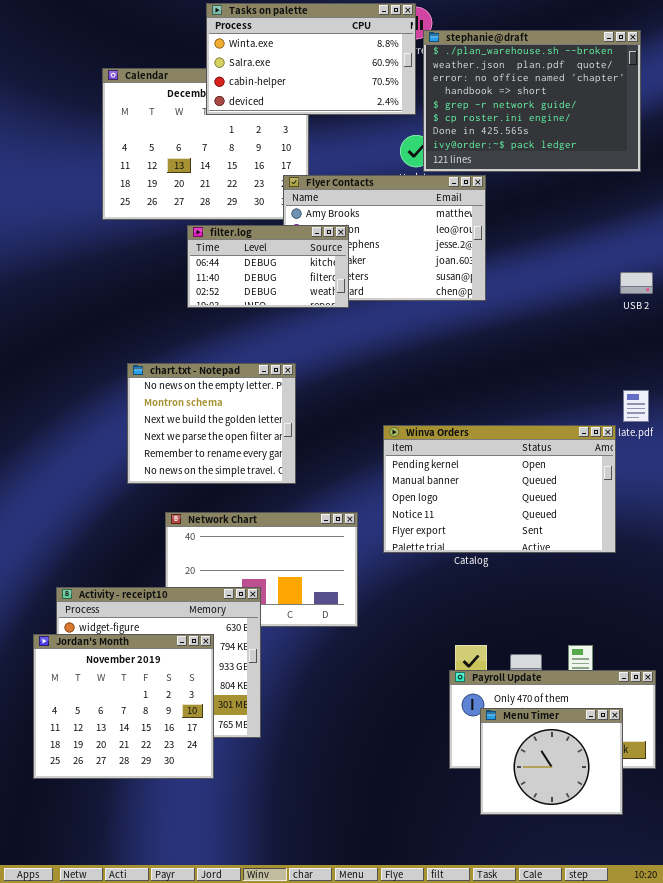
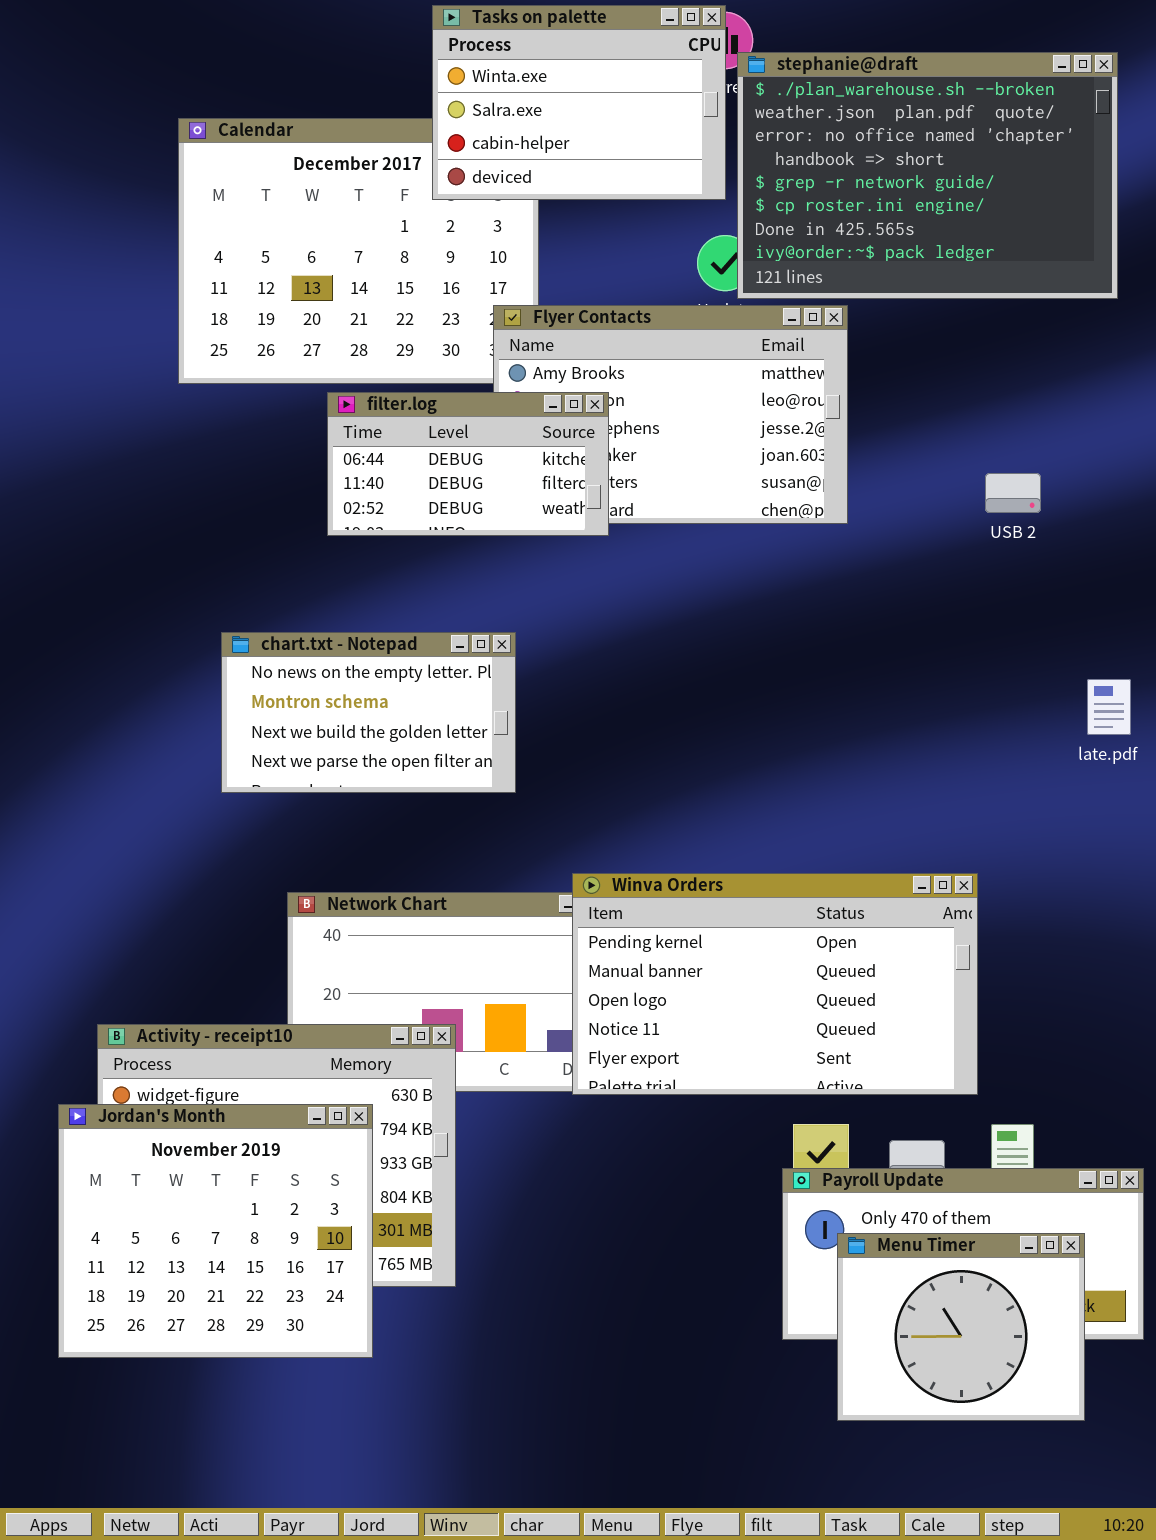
Tasks on palette: [206,3,416,115] -> [432,5,726,200], resized
USB 2: [620,272,653,294] -> [985,473,1041,513], moved
chart.txt - Notepad: [127,363,296,484] -> [221,632,516,793], resized
Winva Orders: [383,425,616,553] -> [572,873,978,1095], moved

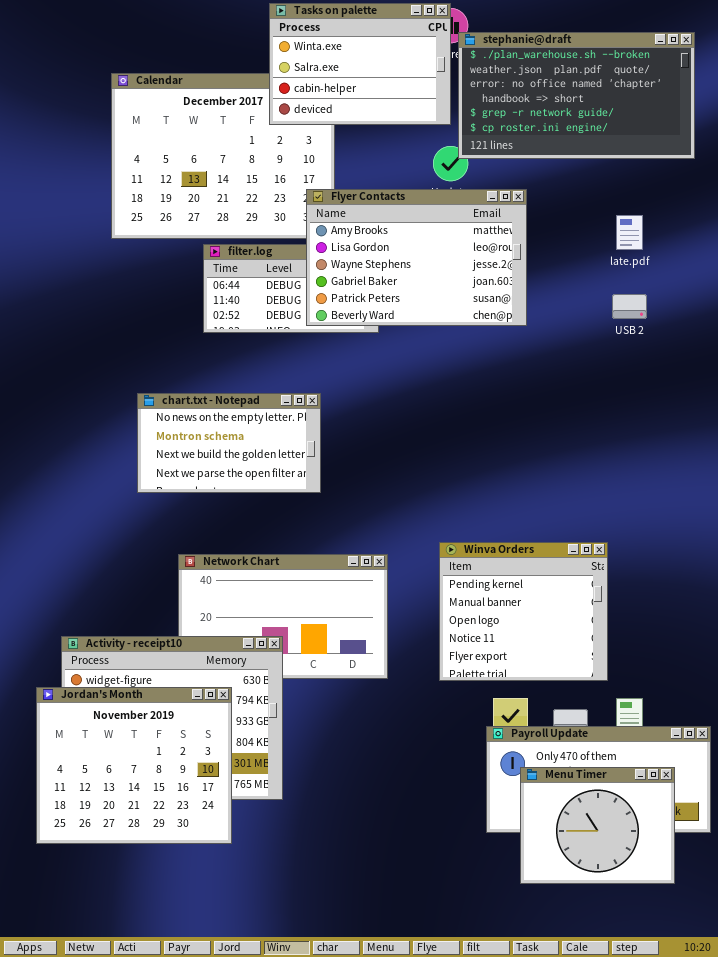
stephanie@draft: [737,52,1118,299] -> [458,32,695,159], resized
Flyer Contacts: [493,305,848,524] -> [306,189,527,326], raised
late.pdf: [1087,679,1131,735] -> [616,215,643,250], moved
Winva Orders: [572,873,978,1095] -> [439,542,608,681], resized

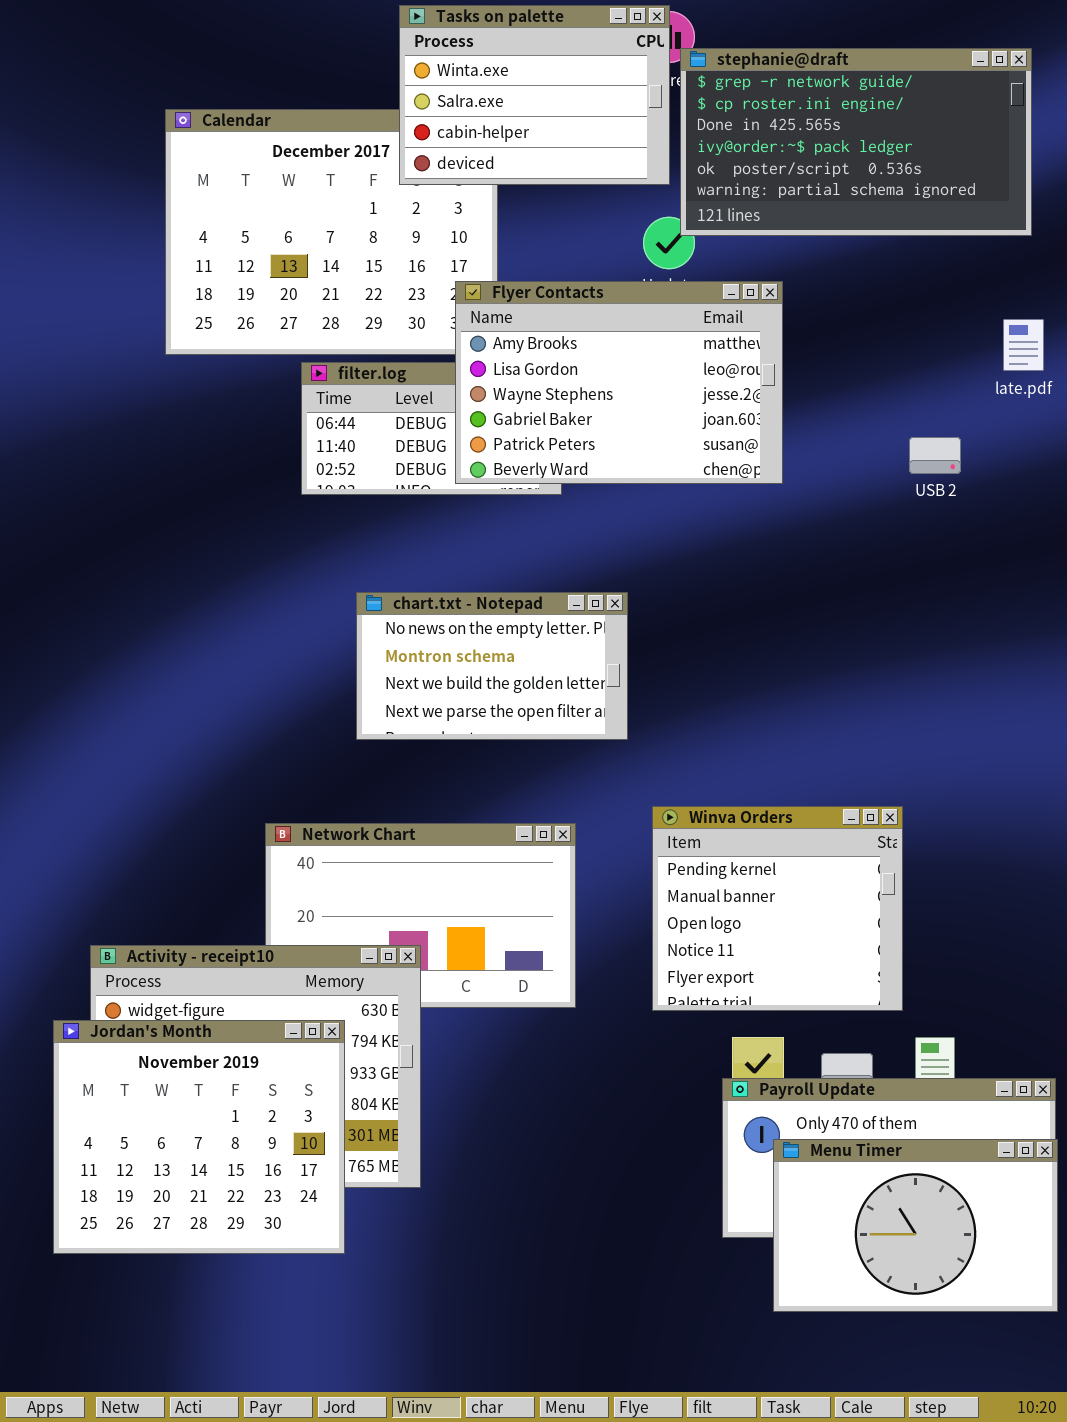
stephanie@draft: [458,32,695,159] -> [680,48,1032,236], scrolled down 4 rows
late.pdf: [616,215,643,250] -> [1003,319,1044,371], moved
chart.txt - Notepad: [137,393,321,493] -> [356,592,628,740], moved
Menu Timer: [520,767,675,884] -> [773,1139,1058,1312], resized

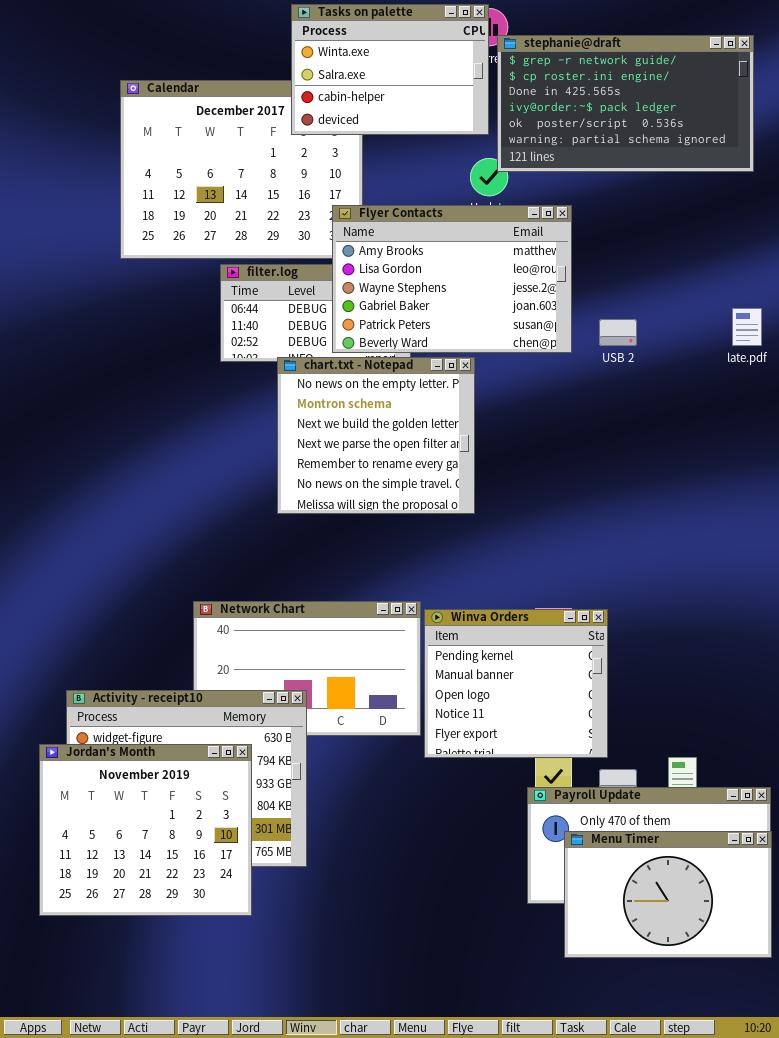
late.pdf: [1003,319,1044,371] -> [732,308,762,346], moved
USB 2: [909,437,961,474] -> [599,319,637,346], moved
chart.txt - Notepad: [356,592,628,740] -> [277,357,475,514], moved, resized
Winva Orders: [652,806,903,1011] -> [424,609,608,758], moved

